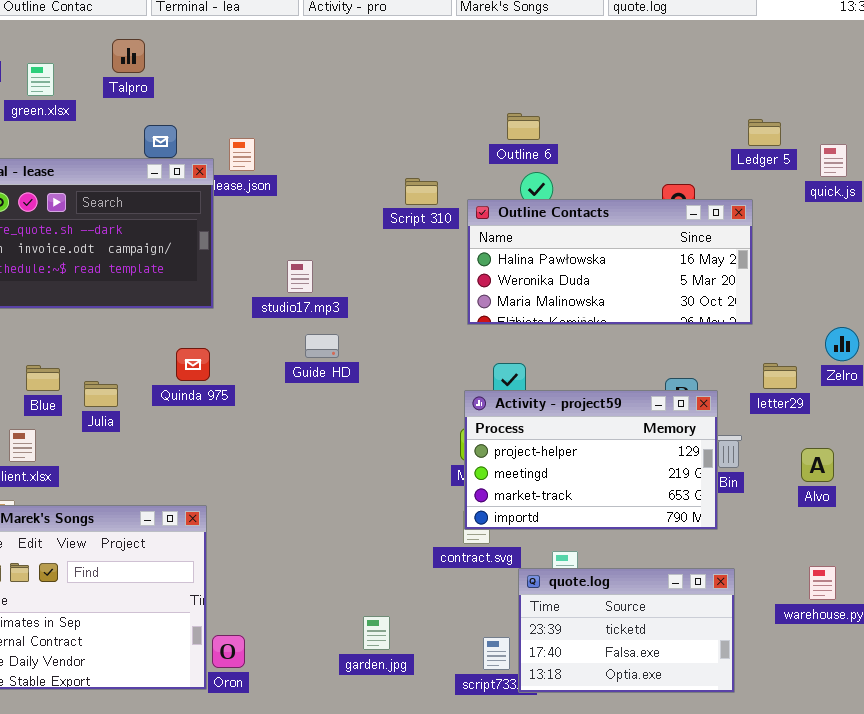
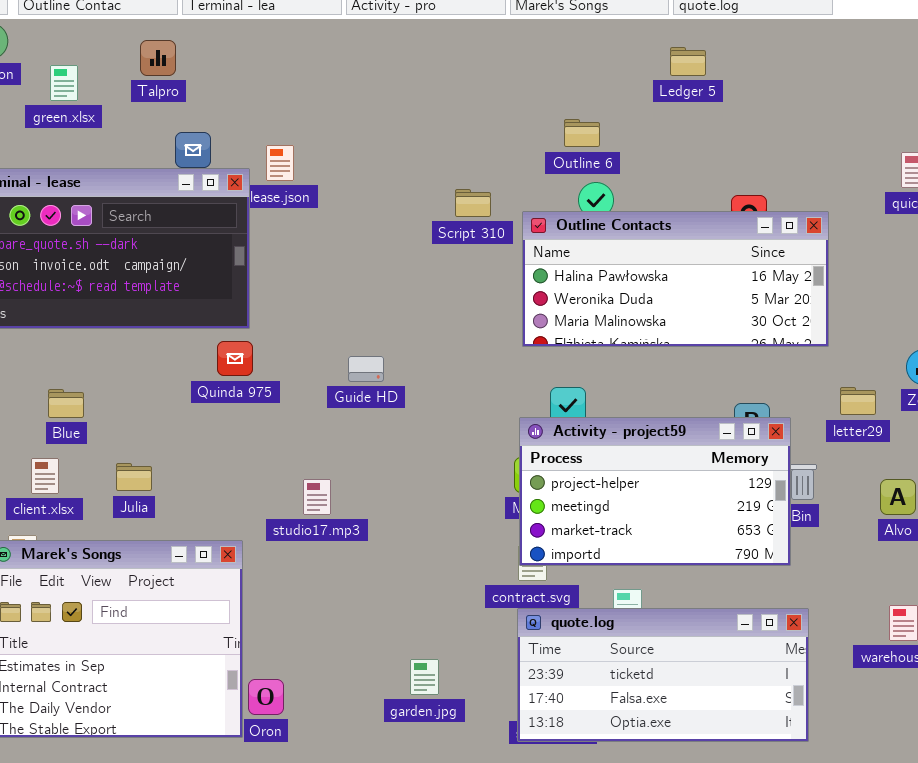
Ledger 5: [748,119,781,146] -> [670,47,706,76], moved
studio17.mp3: [287,260,313,293] -> [303,479,331,515], moved
Quinda 975: [176,348,210,381] -> [217,341,253,376], moved
Julia: [84,381,118,407] -> [116,463,152,491], moved
quote.log: [518,568,735,693] -> [517,608,809,742], resized

